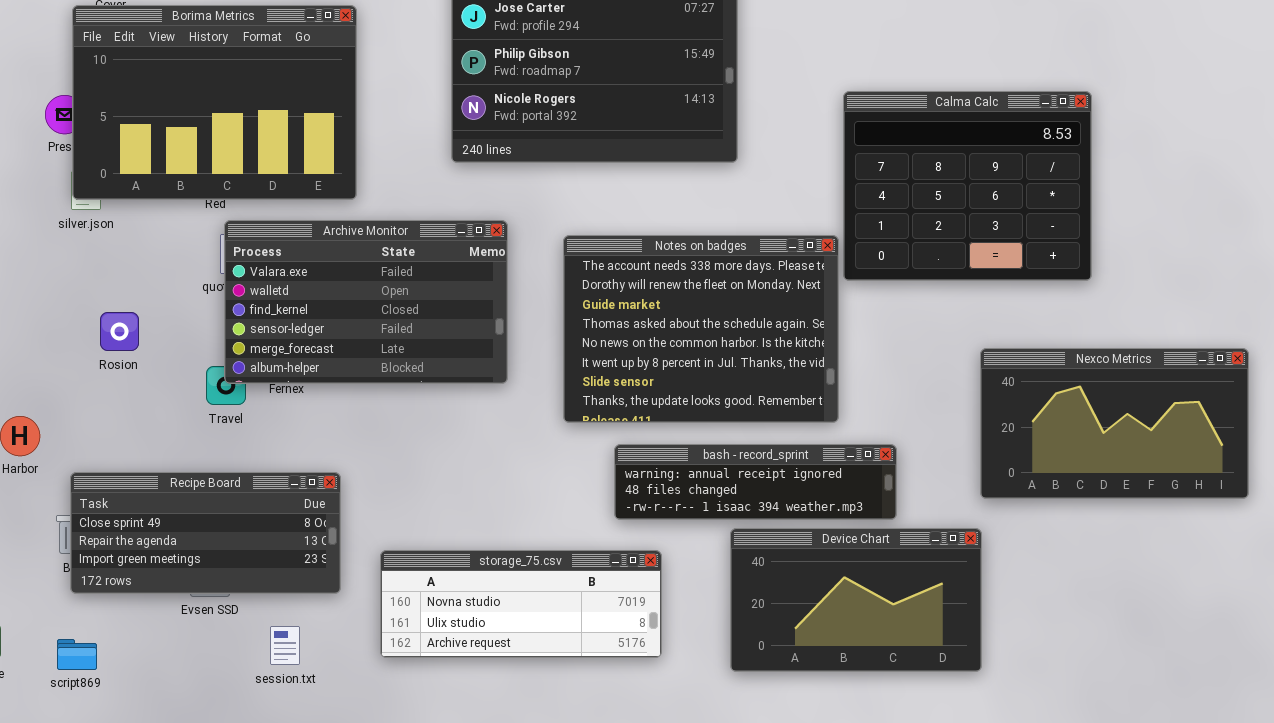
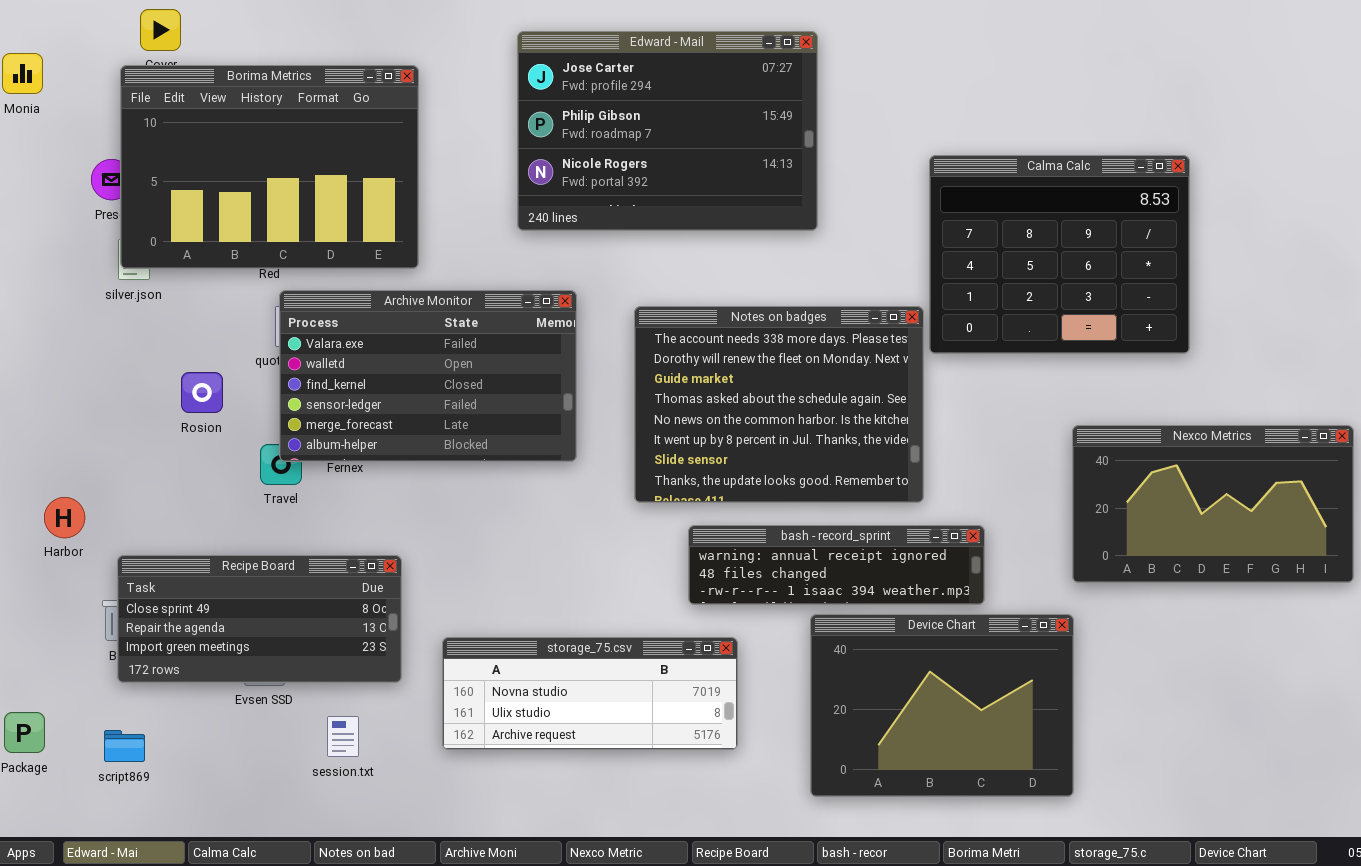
Rosion: [100,312,139,351] -> [181,372,223,413], moved
Device Chart: [730,528,982,672] -> [810,614,1074,797], resized

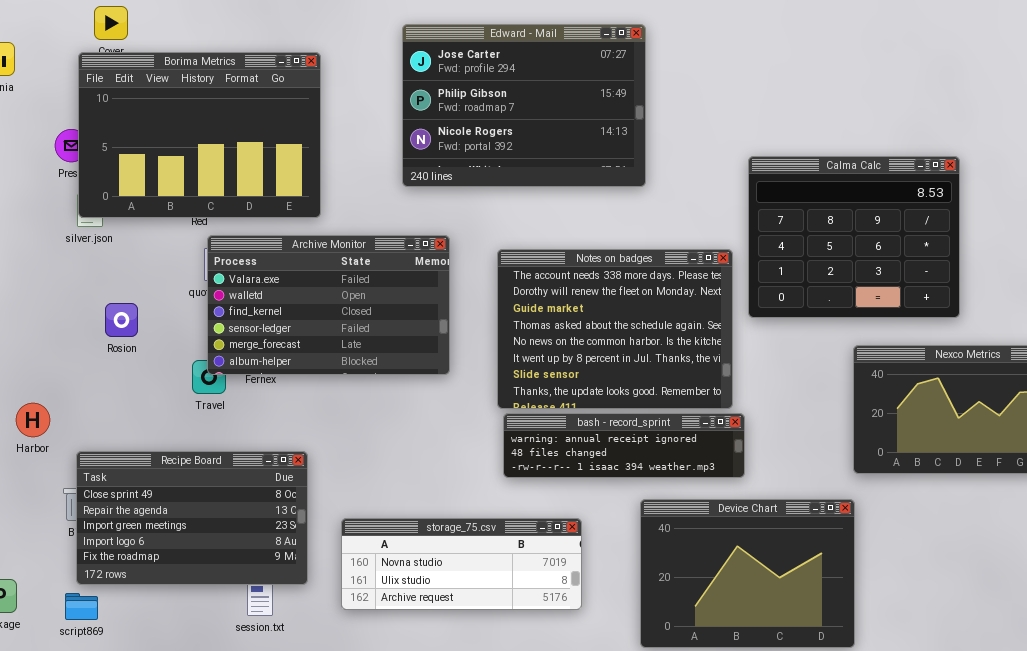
Calma Calc: [929,155,1190,354] -> [748,156,960,318], moved
Rosion: [181,372,223,413] -> [105,303,138,337], moved
bash - record_sprint: [688,525,985,605] -> [503,413,745,478], moved
Recipe Board: [117,555,402,683] -> [76,451,308,585], resized

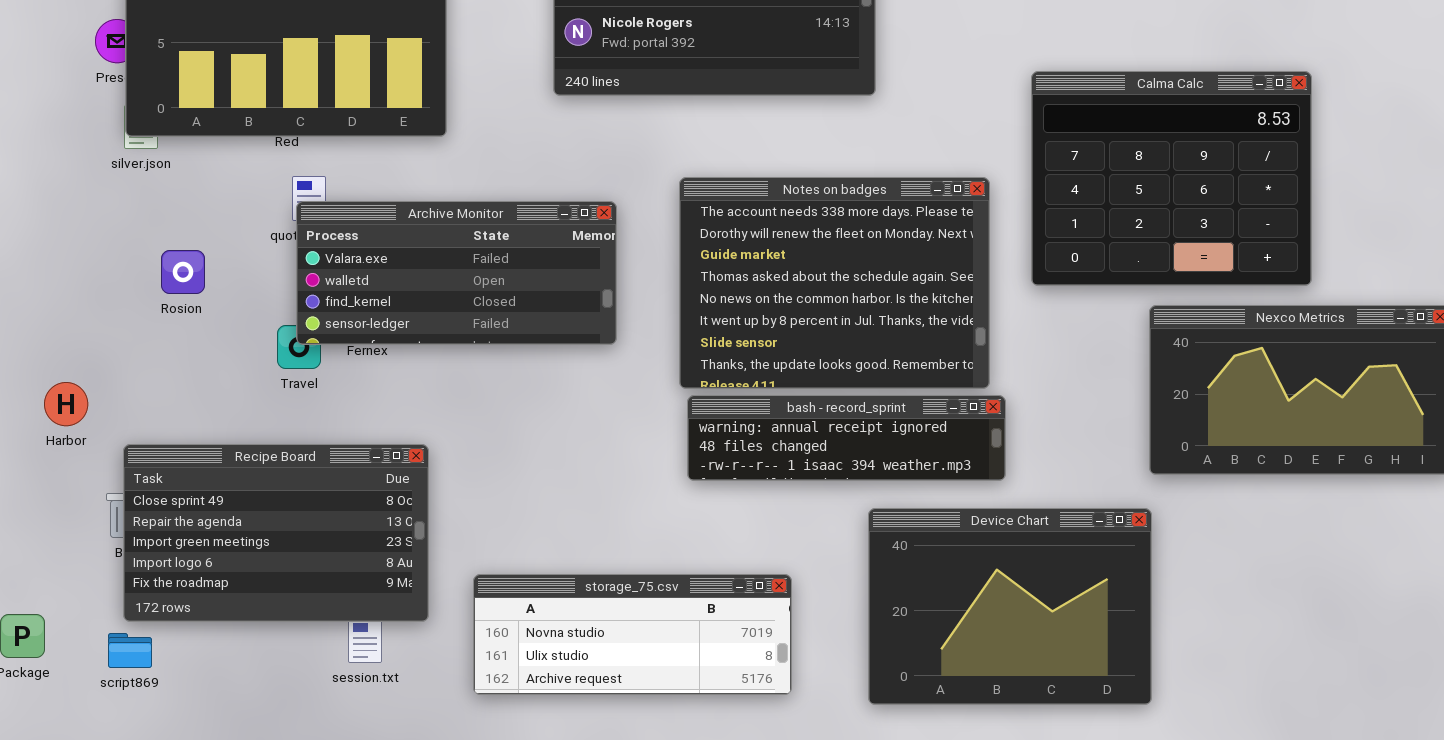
Calma Calc: [748,156,960,318] -> [1031,71,1312,286], moved
Archive Monitor: [207,235,450,375] -> [296,201,617,345], resized
storage_75.csv: [341,518,582,610] -> [473,574,792,695], moved

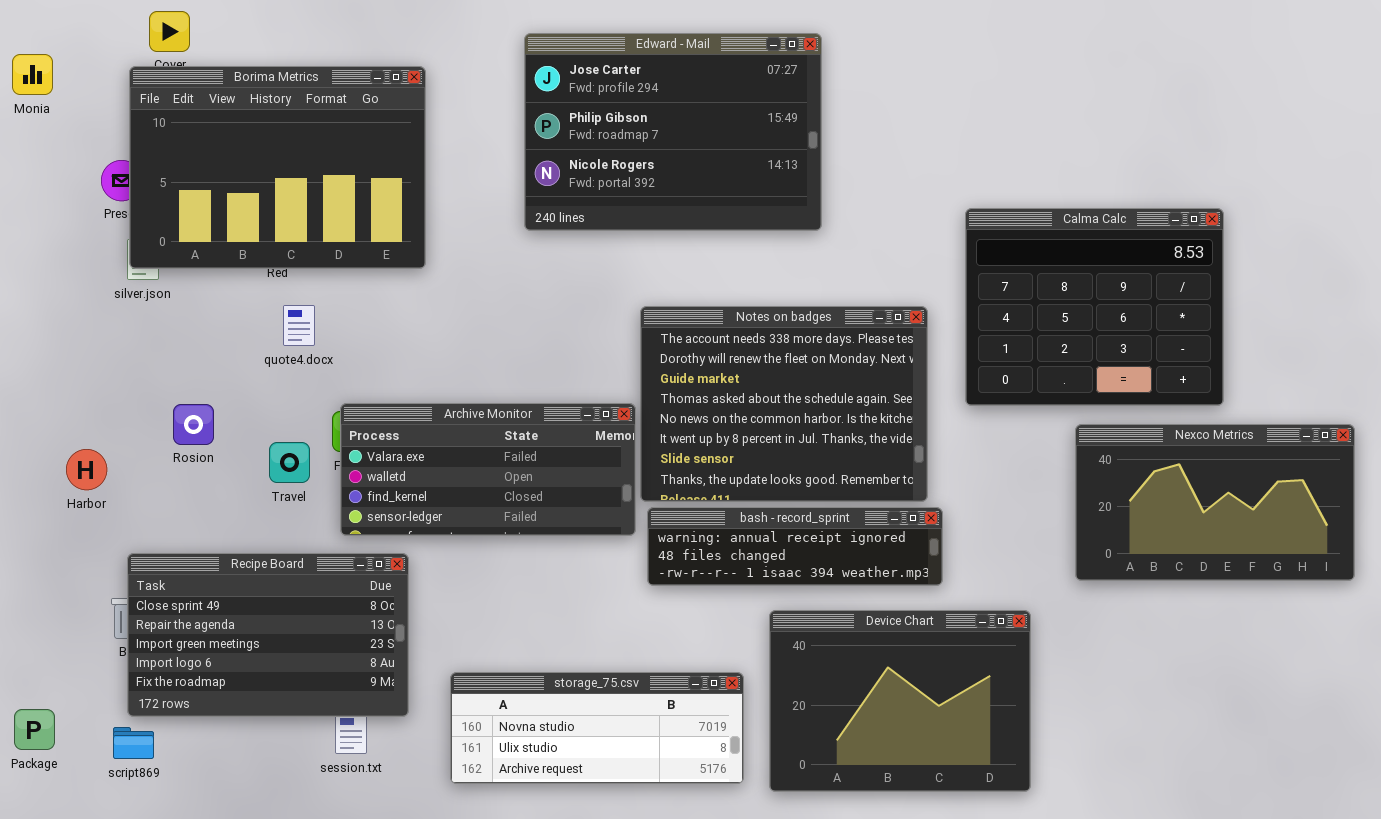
Archive Monitor: [296,201,617,345] -> [340,403,636,536], moved
Rosion: [161,250,205,294] -> [173,404,214,445], moved
Harbor: [44,382,88,426] -> [66,449,107,490], moved
Device Chart: [868,508,1152,705] -> [769,610,1031,792], moved

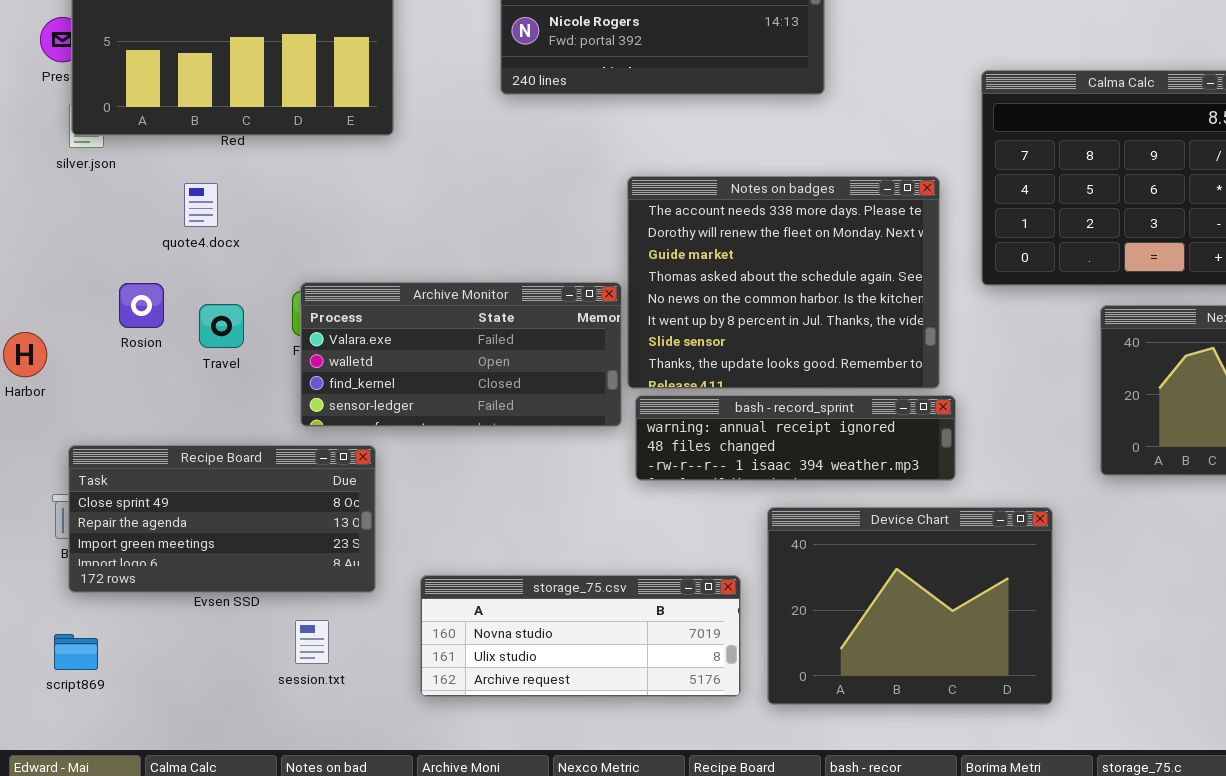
quote4.docx: [283,305,315,346] -> [184,183,218,227], moved
Travel: [269,442,310,483] -> [199,304,244,348], moved
Recipe Board: [127,553,409,717] -> [68,445,376,593], resized

